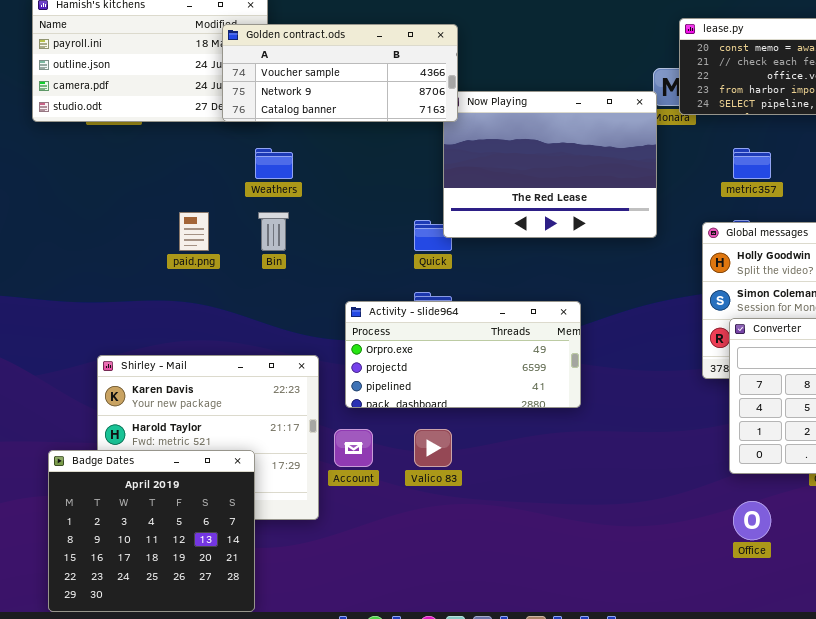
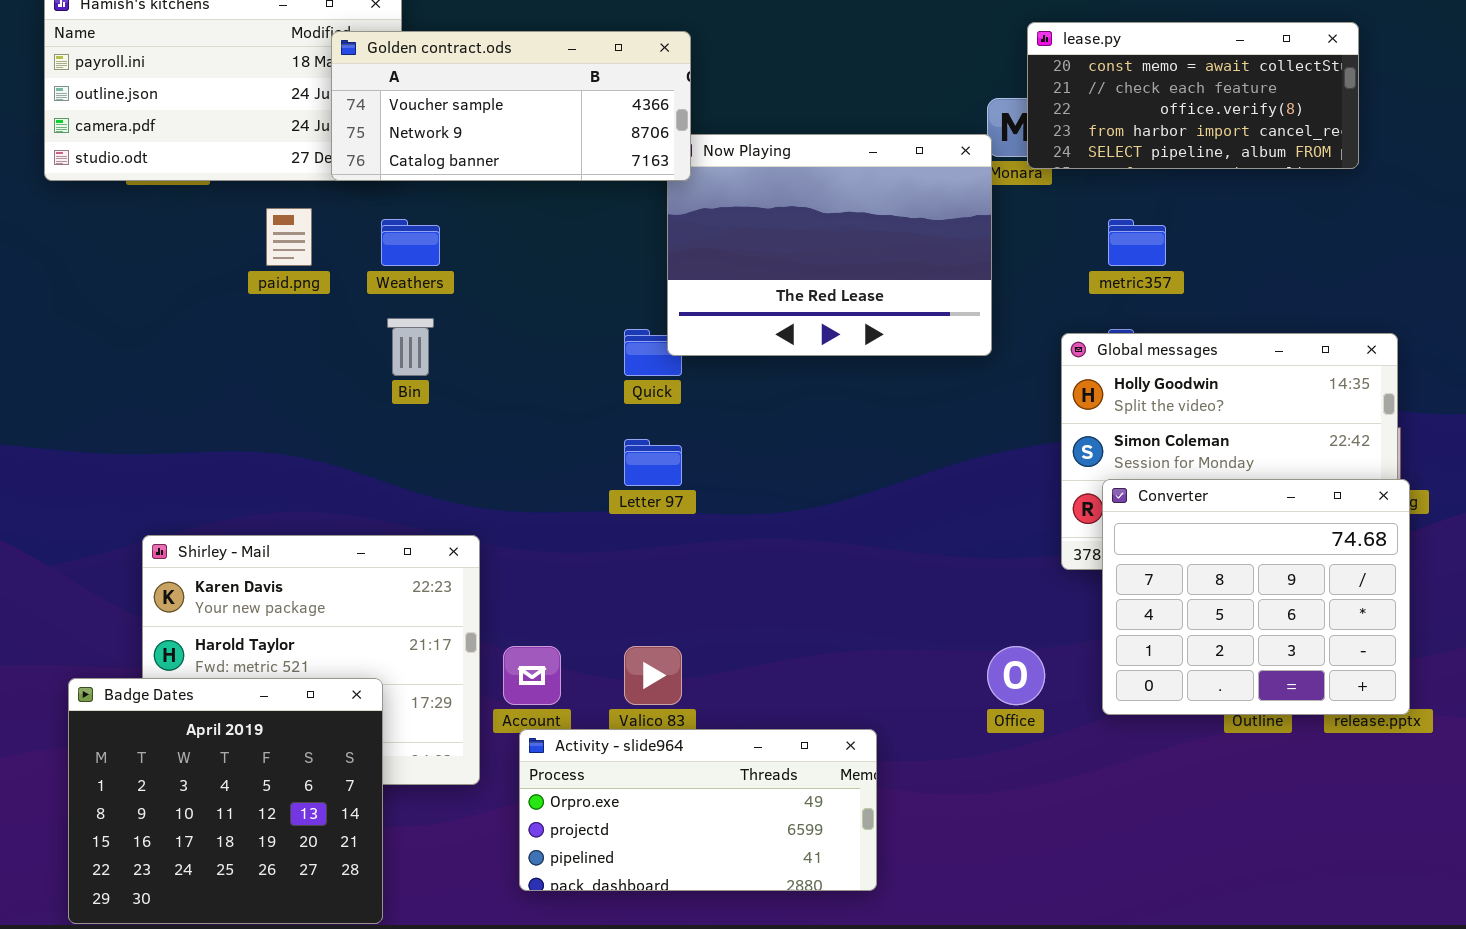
paid.png: [179,212,209,251] -> [266,208,312,266], moved
Activity - slide964: [345,301,581,408] -> [519,729,877,891], moved
Office: [733,501,771,540] -> [987,646,1045,705], moved

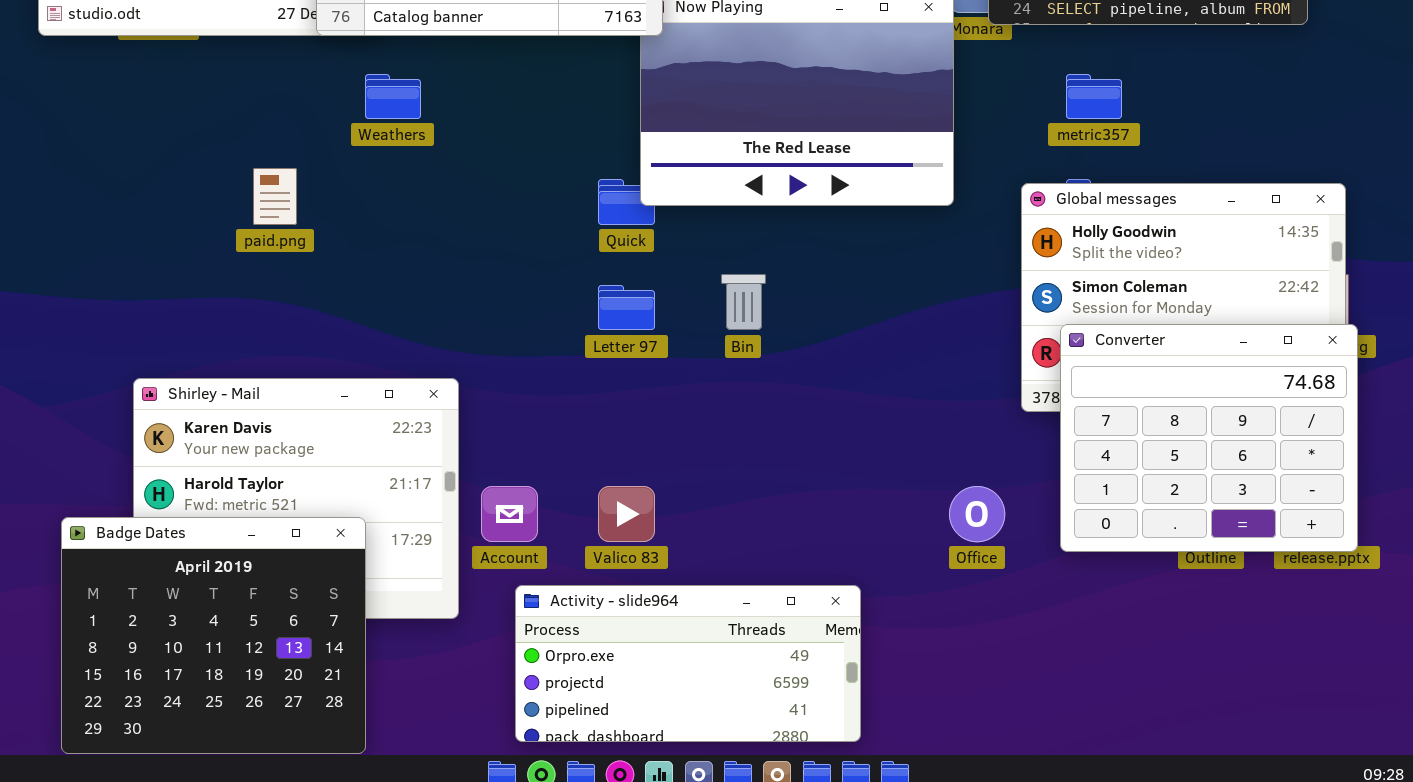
paid.png: [266,208,312,266] -> [253,168,297,225], moved
Bin: [387,318,434,376] -> [721,274,766,330], moved
Activity - slide964: [519,729,877,891] -> [515,585,861,742], moved

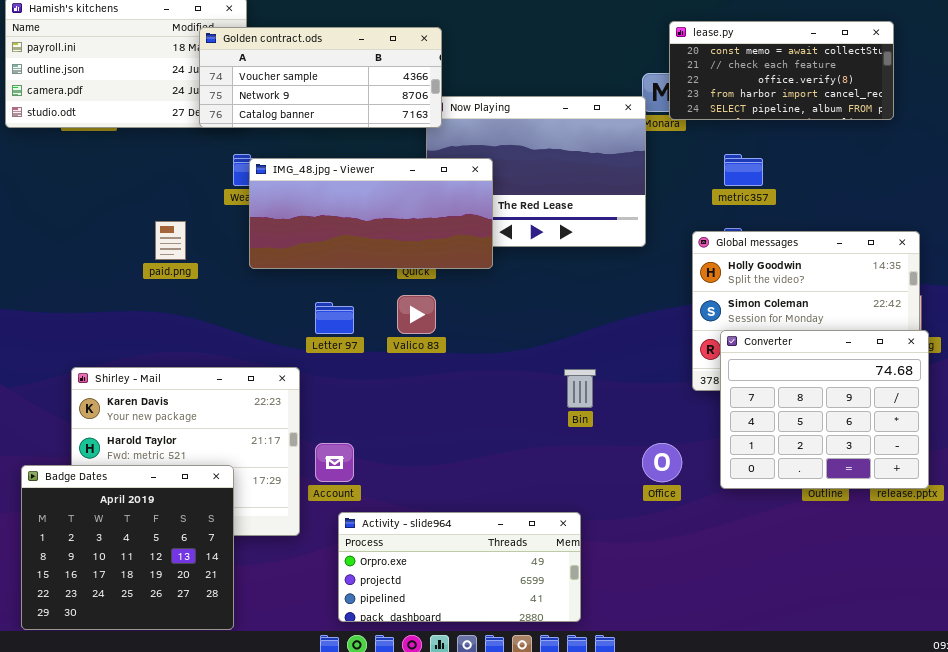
IMG_48.jpg - Viewer: none -> [249,158,493,269], opened
Bin: [721,274,766,330] -> [564,369,596,408], moved
Letter 97: [598,285,655,330] -> [315,302,354,334], moved
Valico 83: [598,486,655,542] -> [397,295,436,334], moved

